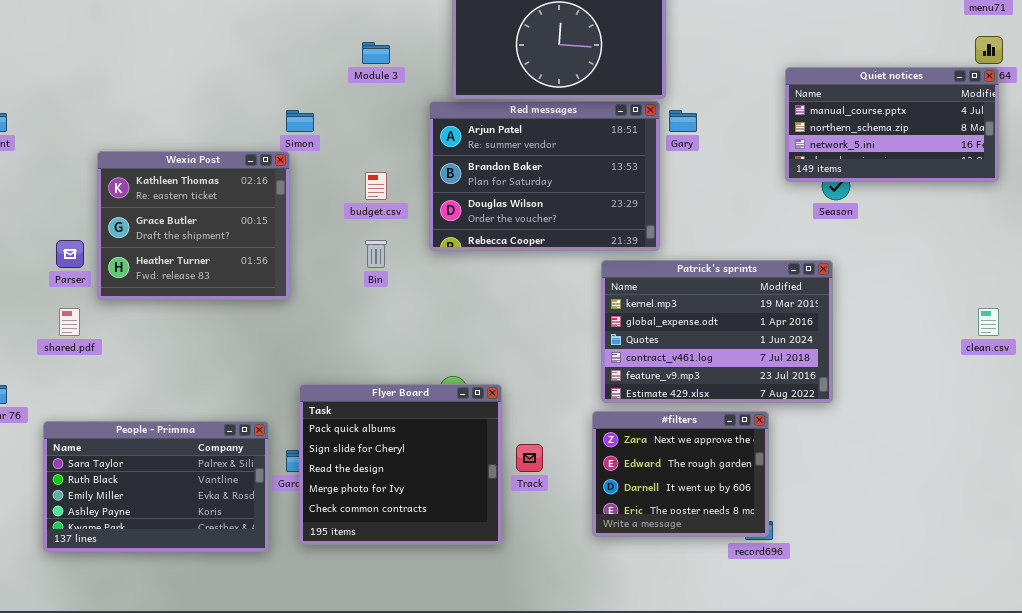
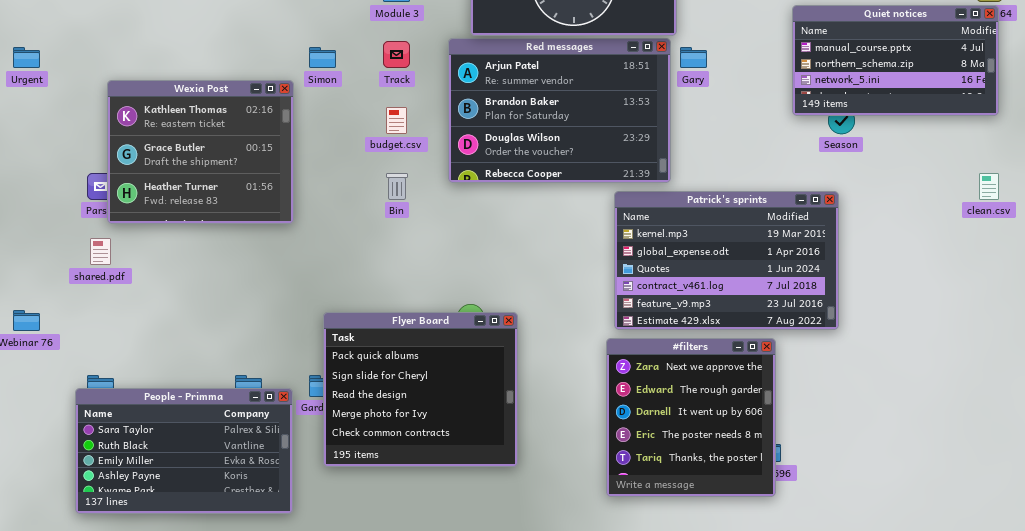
Wexia Post: [97,151,290,300] -> [107,80,294,224], moved
clean.csv: [978,308,999,336] -> [979,173,999,200], moved
#filters: [592,411,769,537] -> [606,338,776,497], resized
People - Primma: [43,421,269,552] -> [75,388,293,514], moved
Track: [516,444,543,472] -> [383,41,410,68], moved

